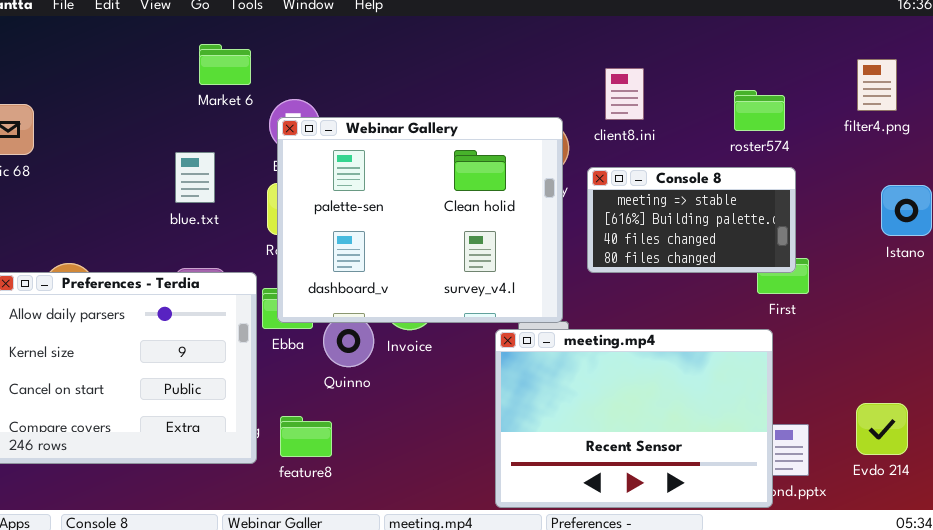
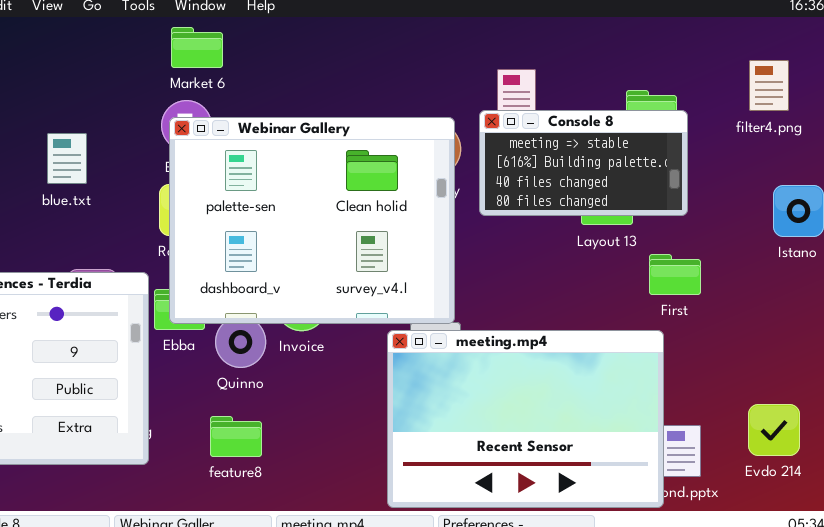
Market 6: [199,44,251,85] -> [171,27,223,68], moved
blue.txt: [175,152,215,203] -> [47,133,87,184], moved
Console 8: [587,167,796,273] -> [479,110,688,216], moved
feature8: [280,416,332,457] -> [210,416,262,457], moved

